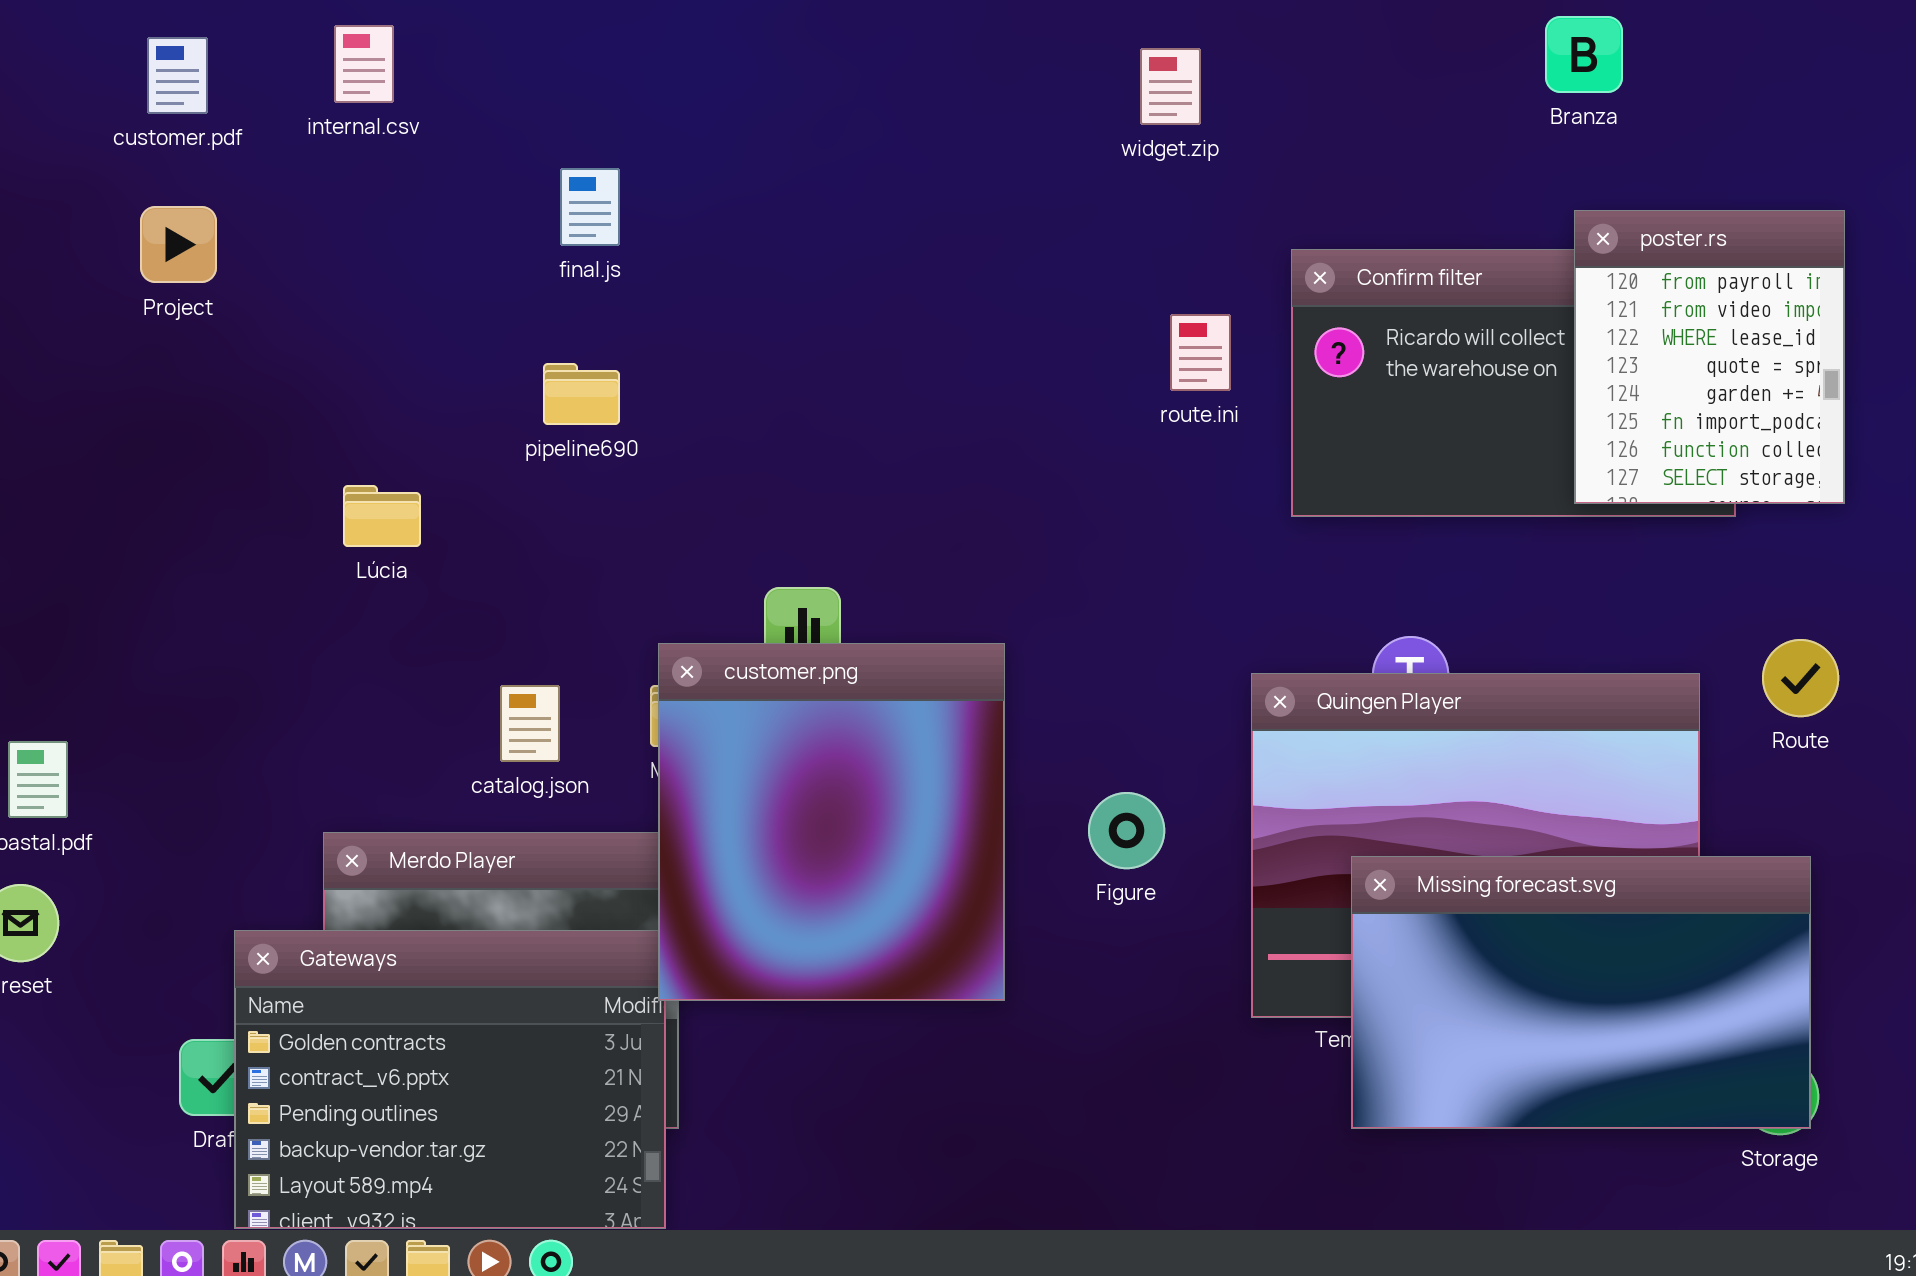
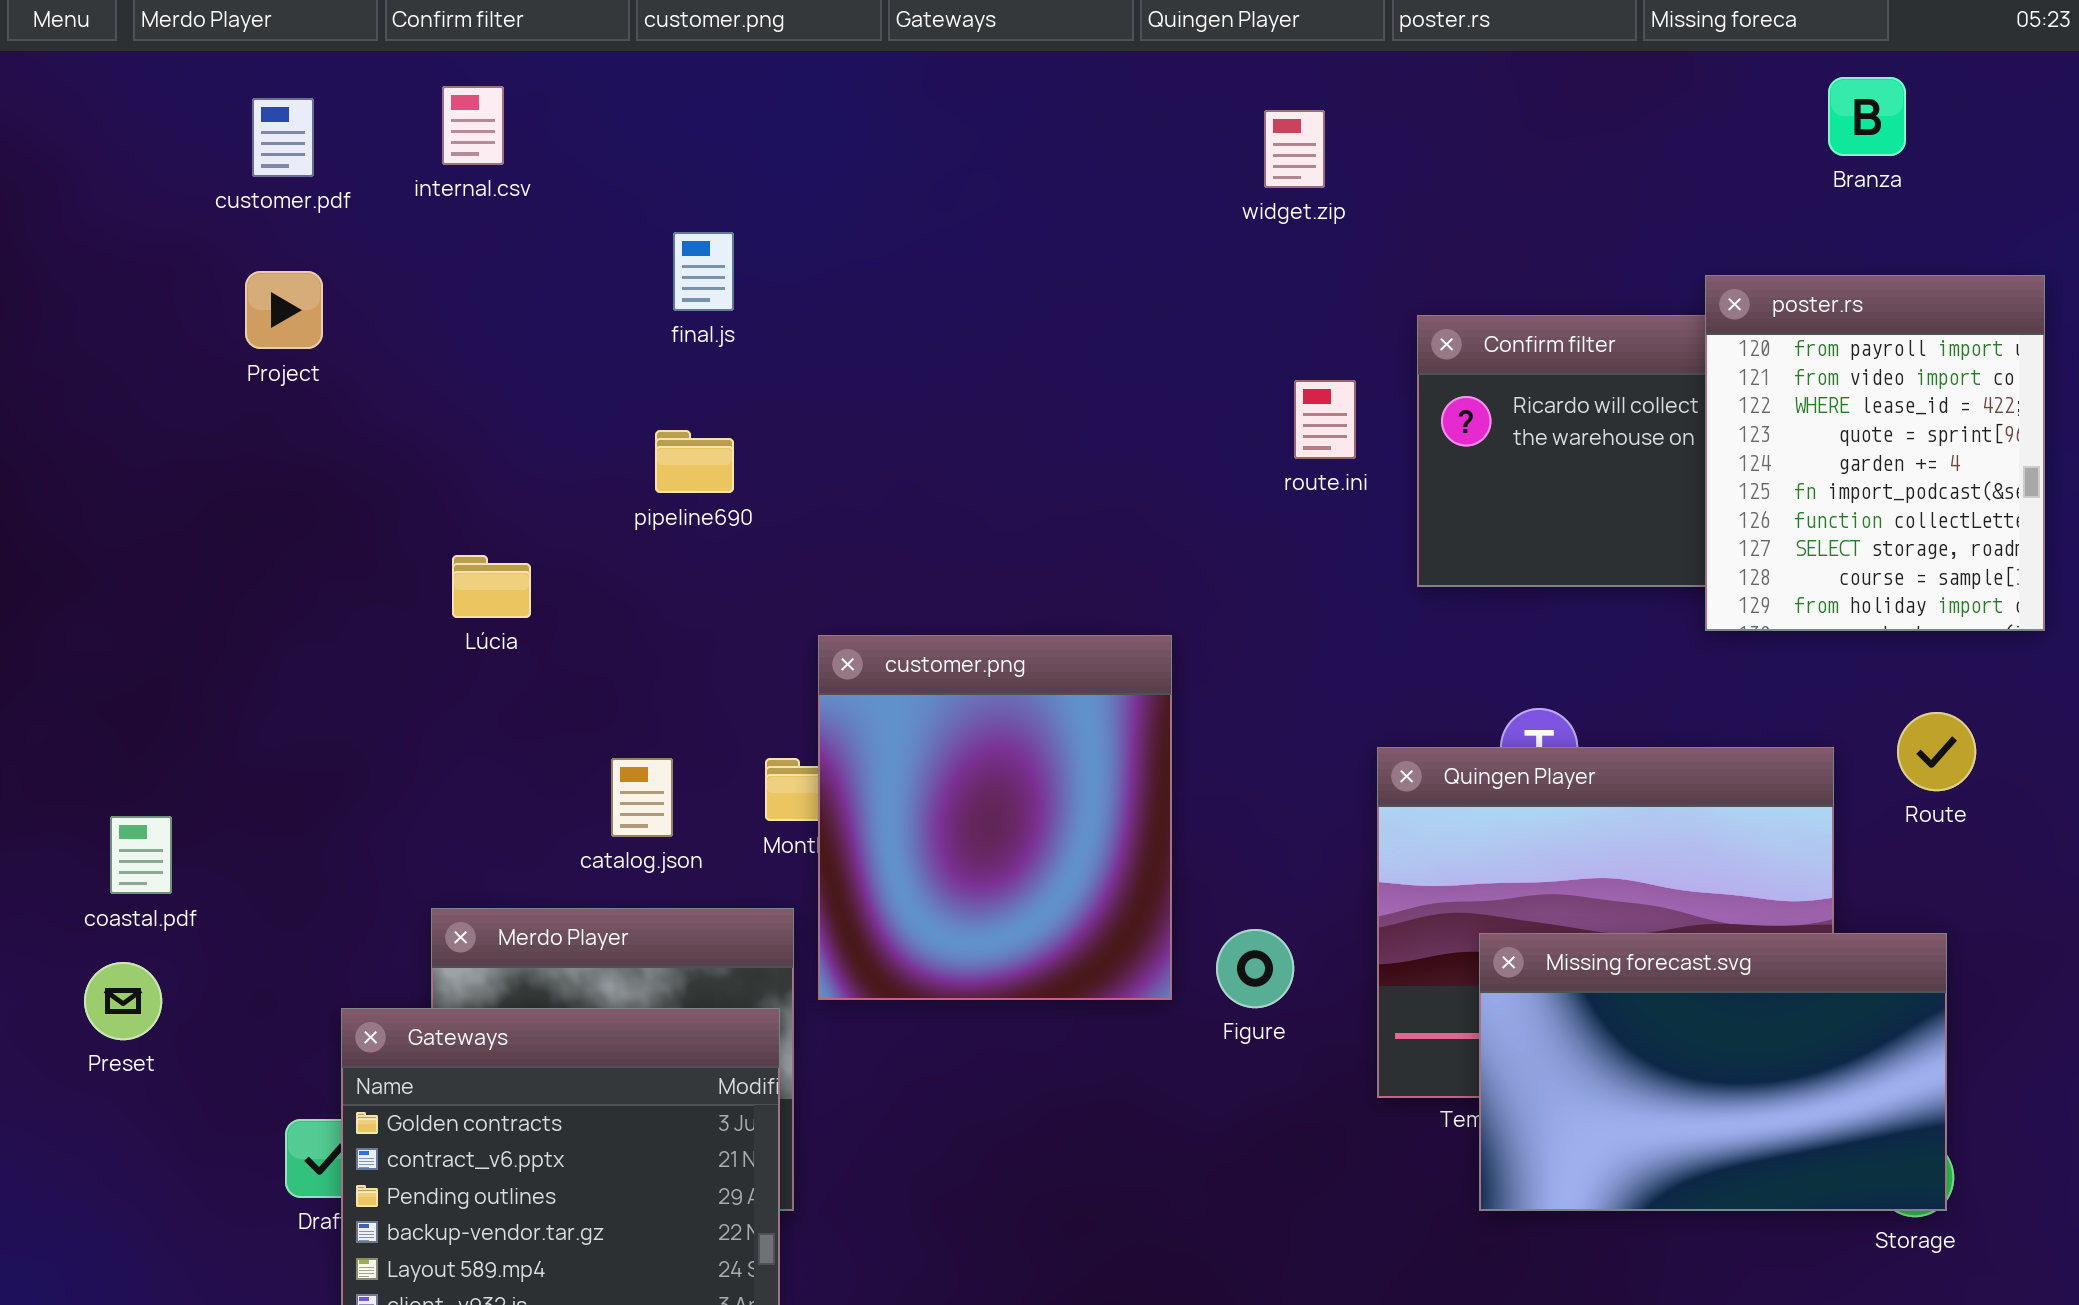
Branza: [1545,16,1623,93] -> [1828,77,1906,156], moved
poster.rs: [1574,210,1845,504] -> [1705,275,2045,631], resized
customer.png: [658,643,1005,1001] -> [818,635,1172,1000], moved
Figure: [1088,792,1165,869] -> [1216,929,1294,1008], moved

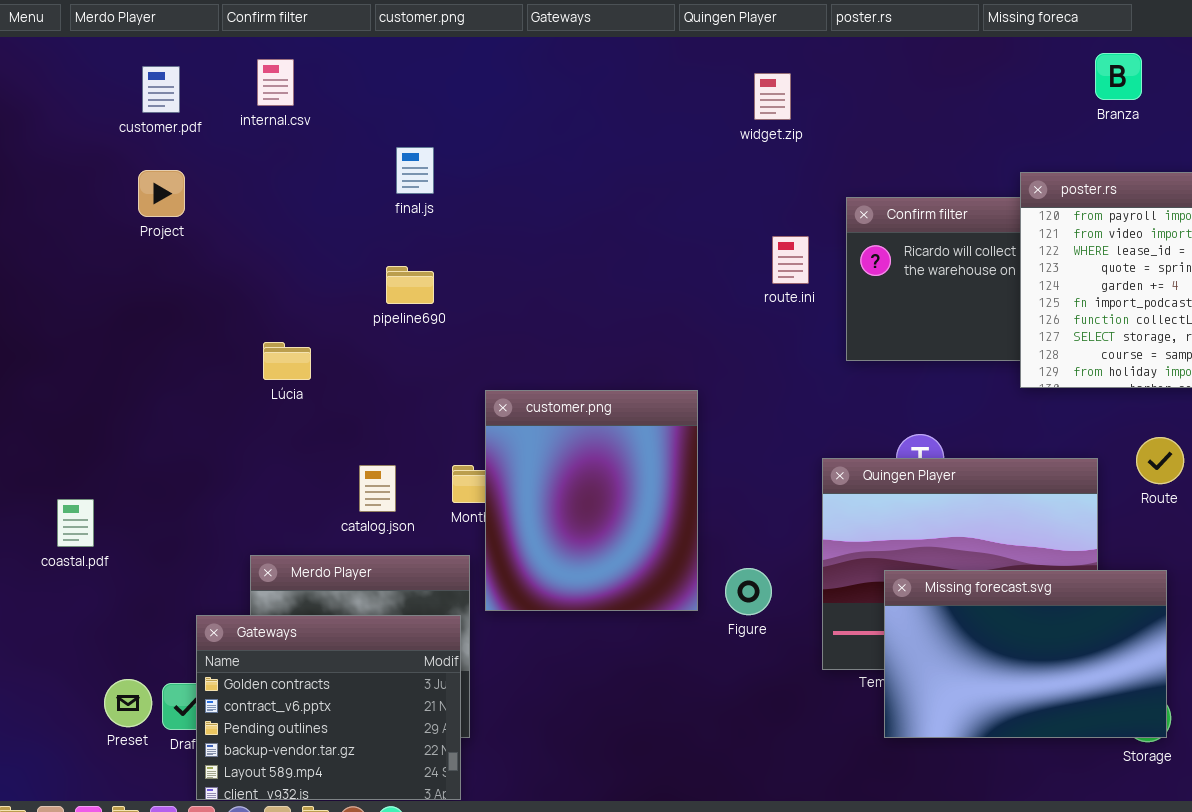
Preset: [84,962,162,1040] -> [104,679,152,727], moved

